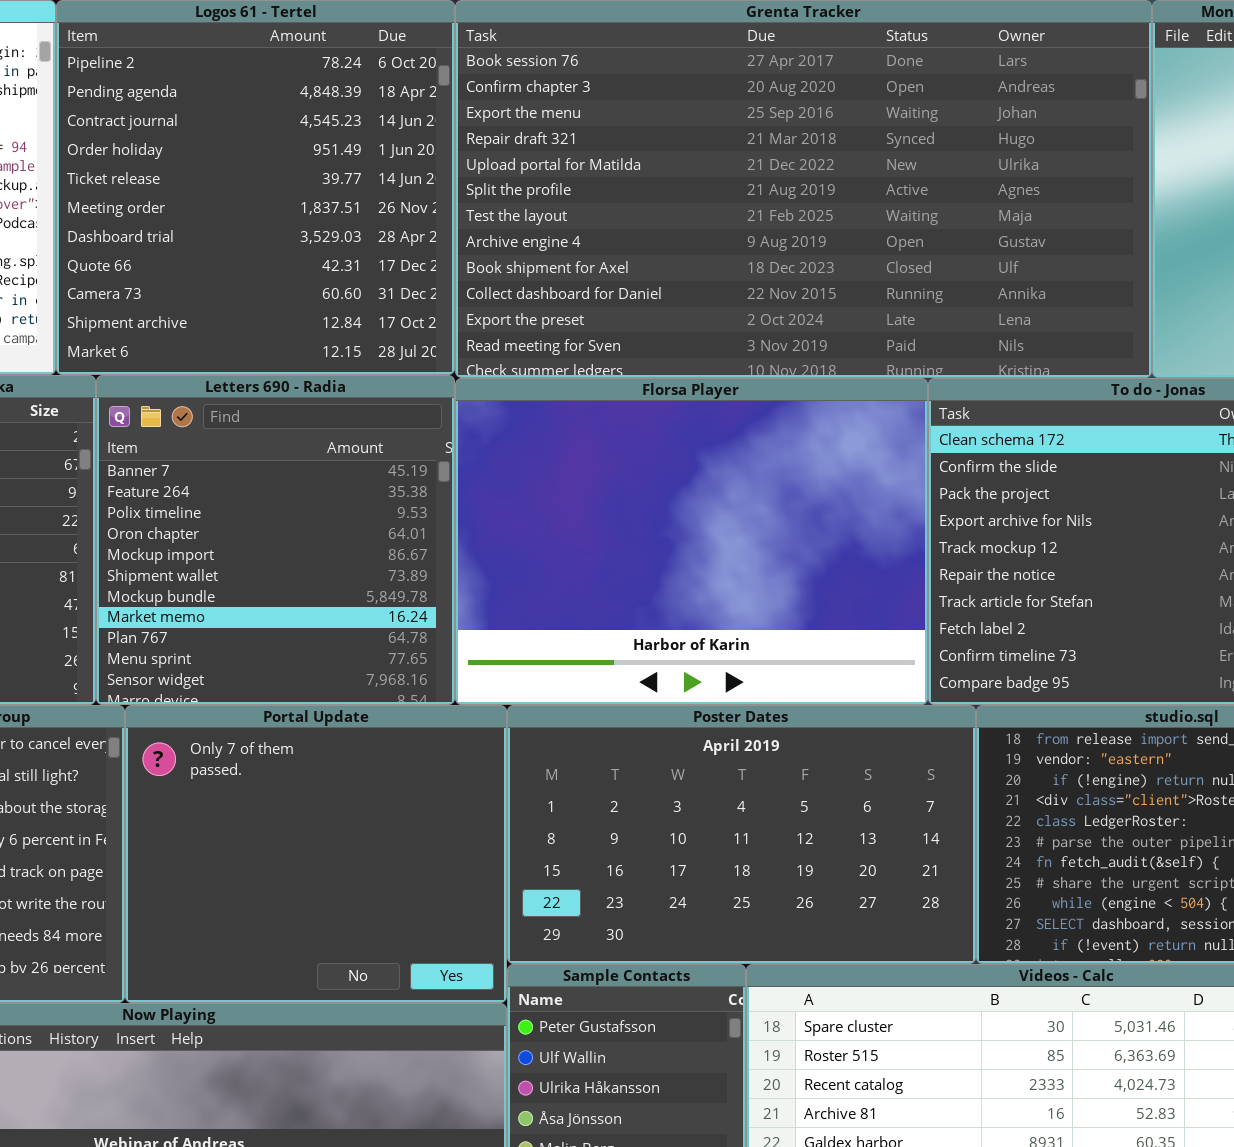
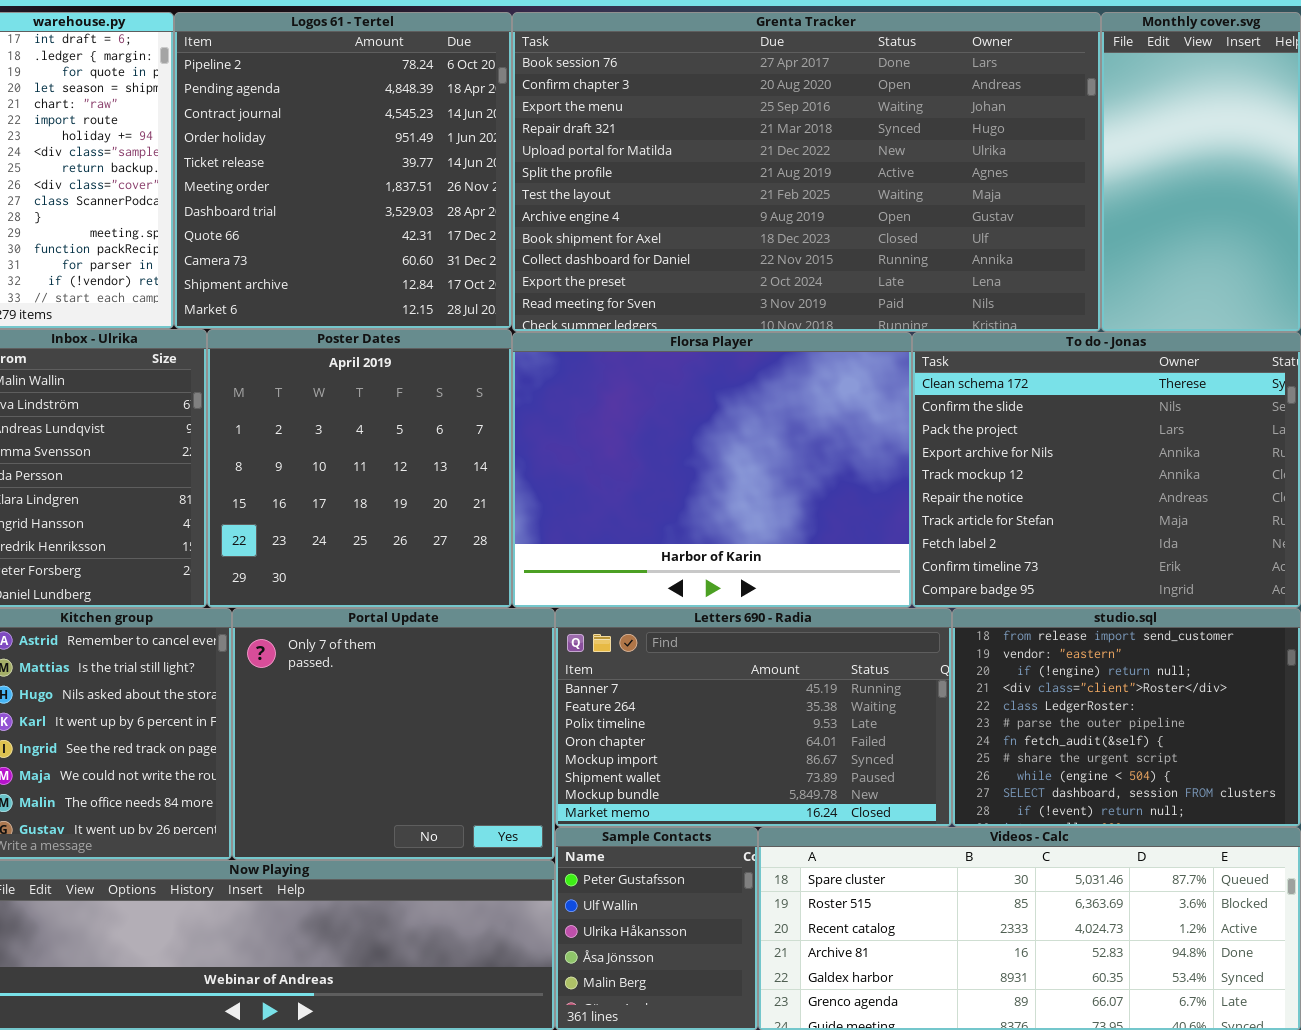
Letters 690 - Radia: [96,375,455,705] -> [555,608,952,827], moved, resized
Poster Dates: [507,705,976,964] -> [207,329,512,608], moved, resized

